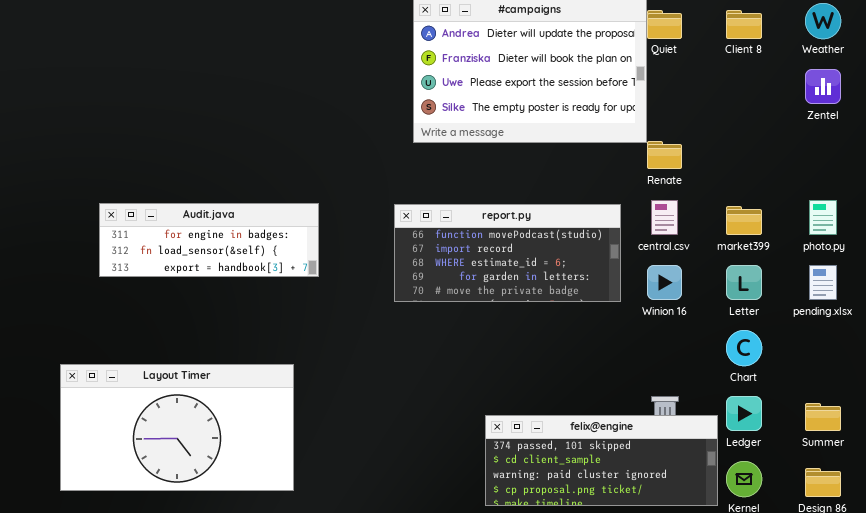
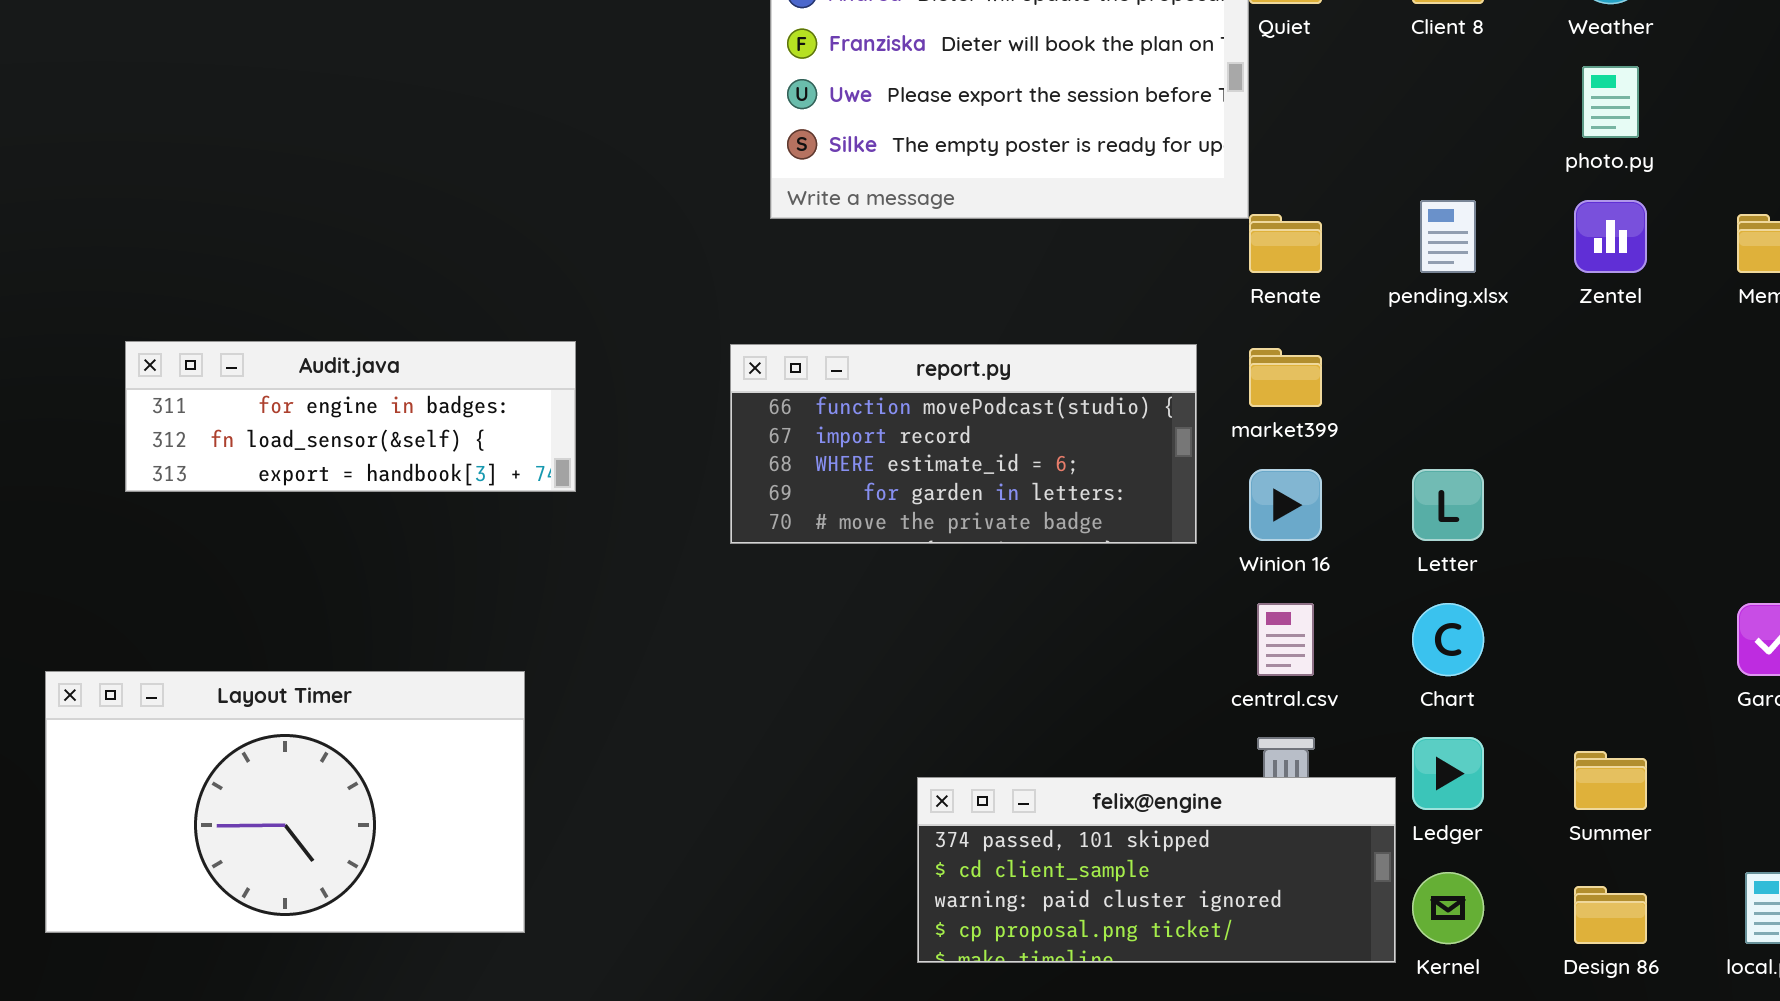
Zentel: [805,69,841,104] -> [1574,200,1647,273], moved
central.csv: [651,200,678,235] -> [1257,603,1314,676], moved
photo.py: [809,200,837,235] -> [1582,66,1639,138], moved
market399: [726,206,762,235] -> [1249,348,1322,407], moved
pending.xlsx: [809,265,837,300] -> [1420,200,1476,273], moved

